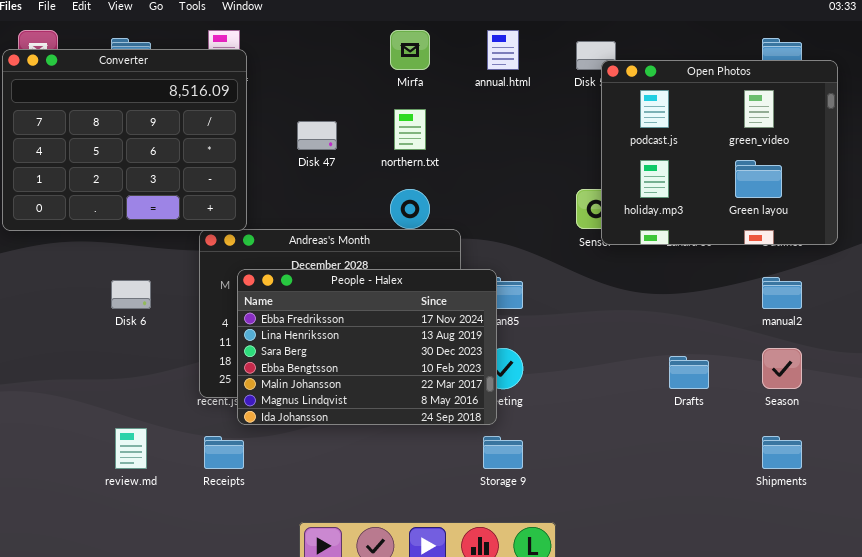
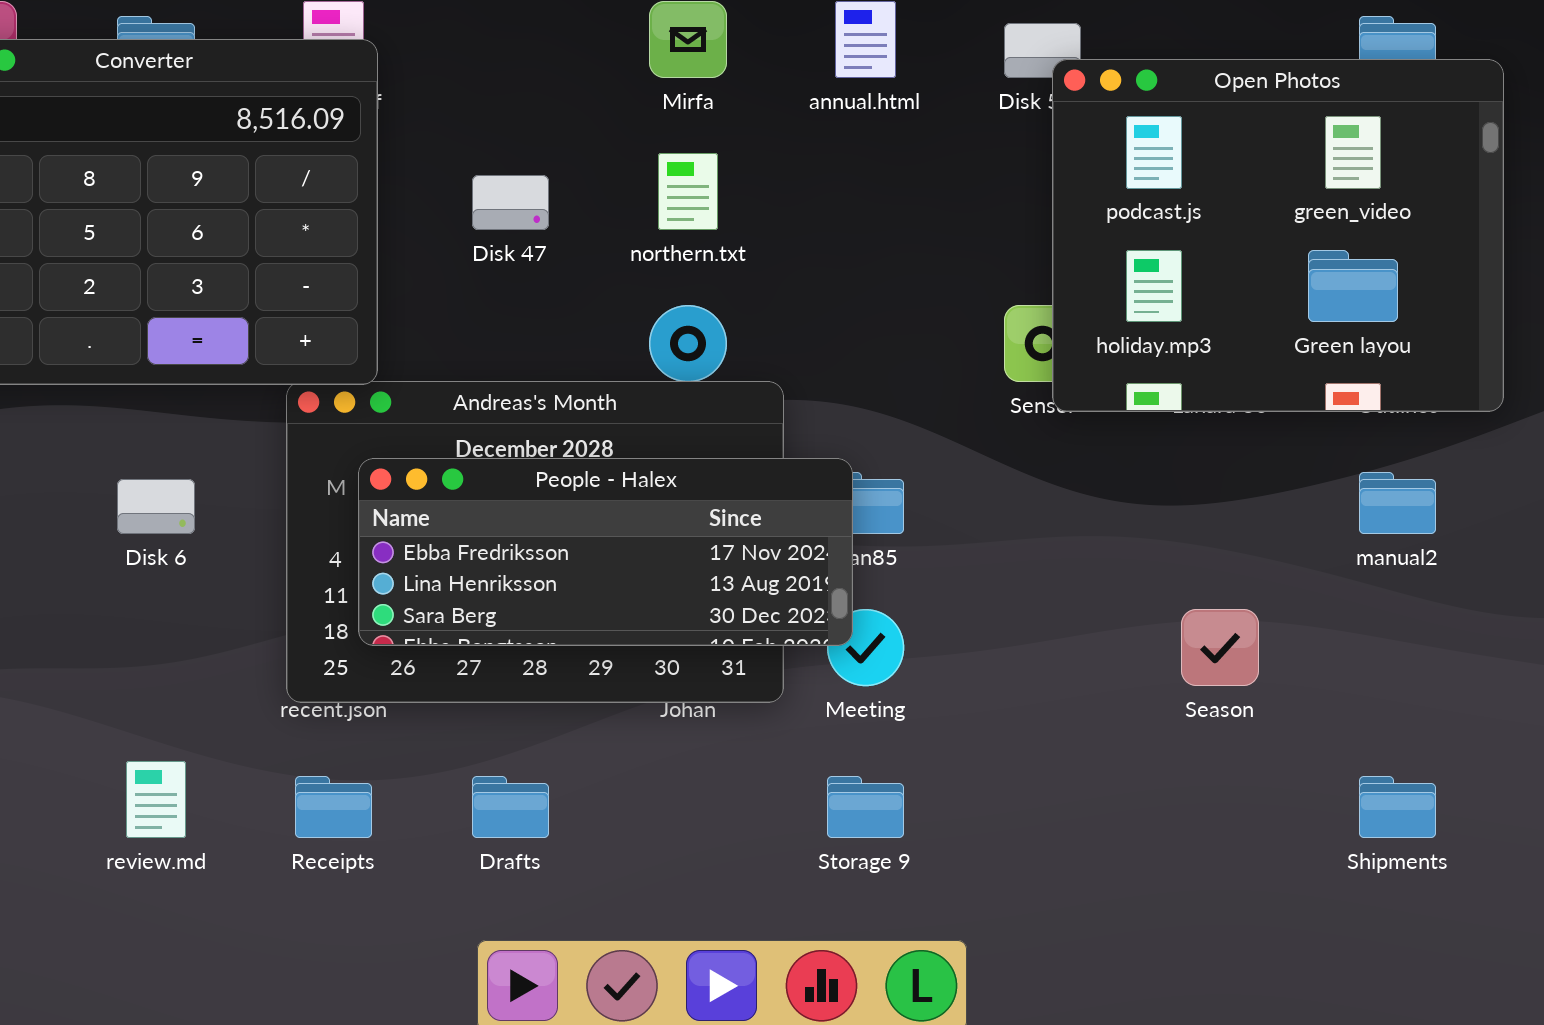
People - Halex: [237,269,497,425] -> [358,458,853,646], resized
Season: [762,348,802,389] -> [1181,609,1259,686], moved
Drafts: [669,356,709,389] -> [472,776,549,838], moved

